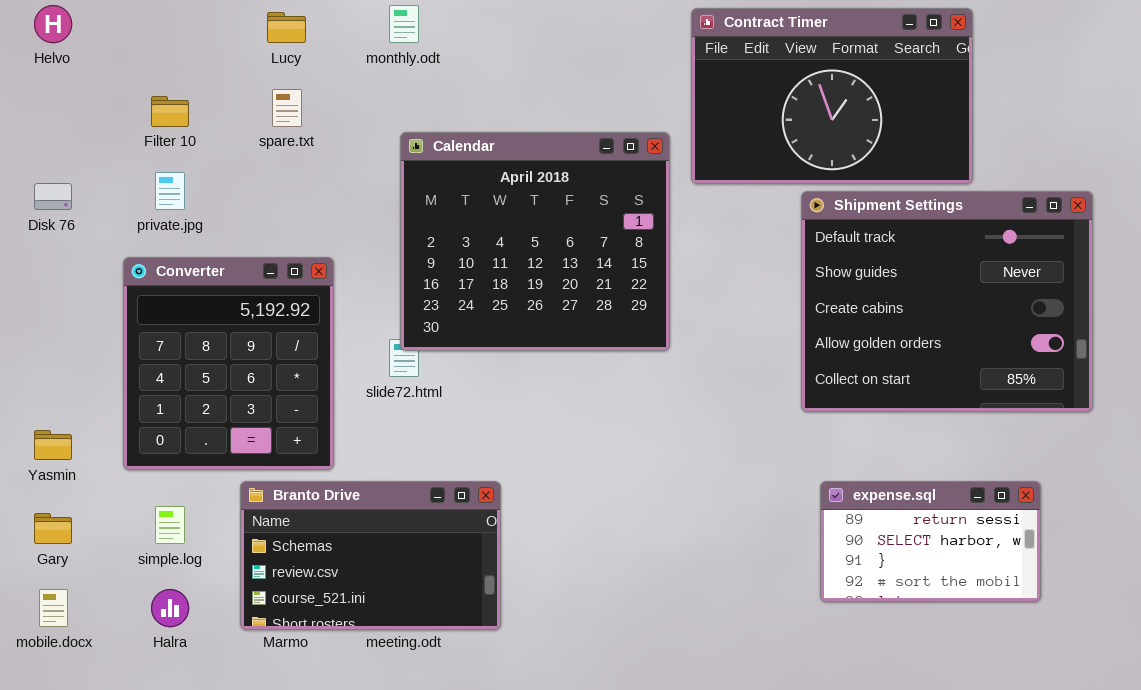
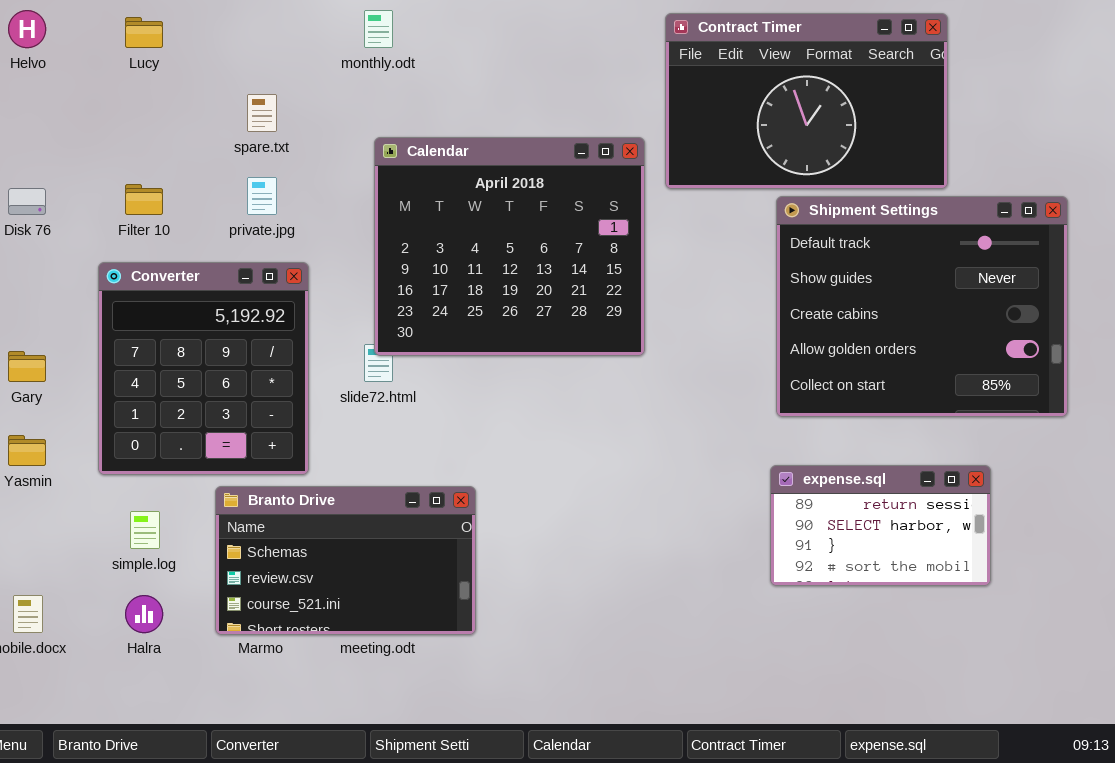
Lucy: [267,12,306,43] -> [125,17,163,48], moved
Filter 10: [151,96,189,127] -> [125,184,163,215], moved
private.jpg: [155,172,185,210] -> [247,177,277,215], moved
expense.sql: [820,481,1041,602] -> [770,465,991,586], moved
Gary: [34,513,72,544] -> [8,351,46,382], moved

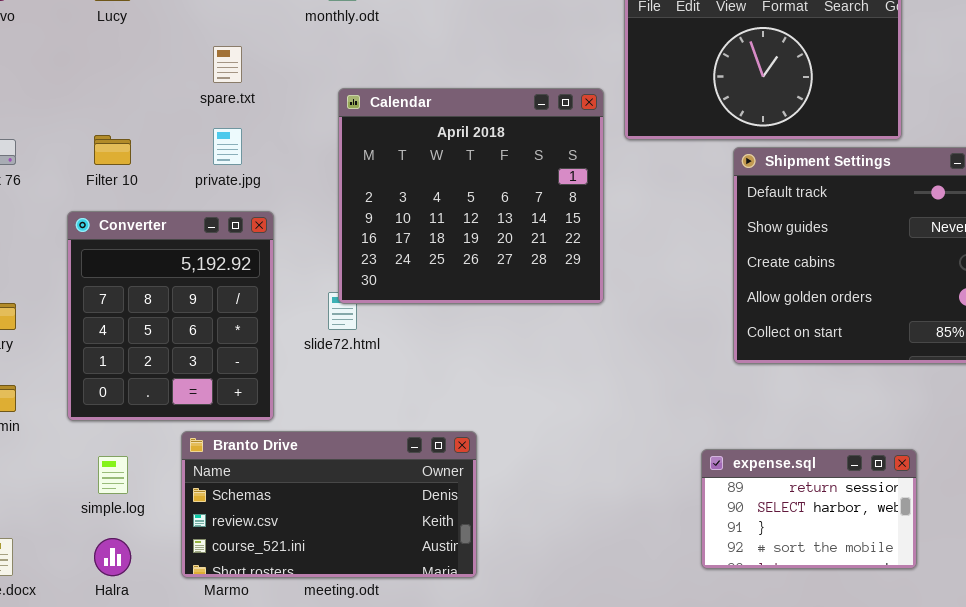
expense.sql: [770,465,991,586] -> [701,449,917,569], moved
Branto Drive: [215,486,476,635] -> [181,431,477,578], resized

